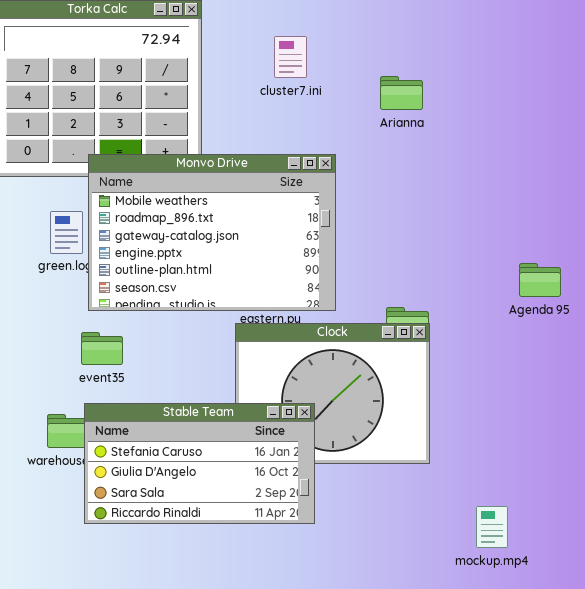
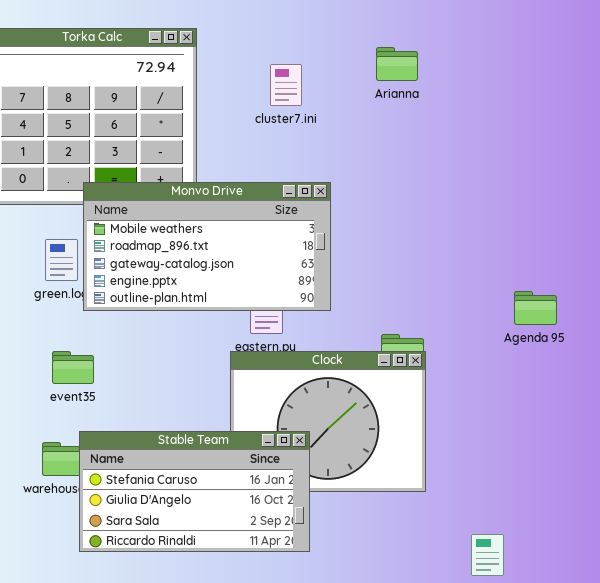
Arianna: [380,76,423,110] -> [376,47,418,81], moved
Monvo Drive: [88,154,336,311] -> [83,182,331,311], resized
event35: [81,332,123,365] -> [52,351,94,384], moved

